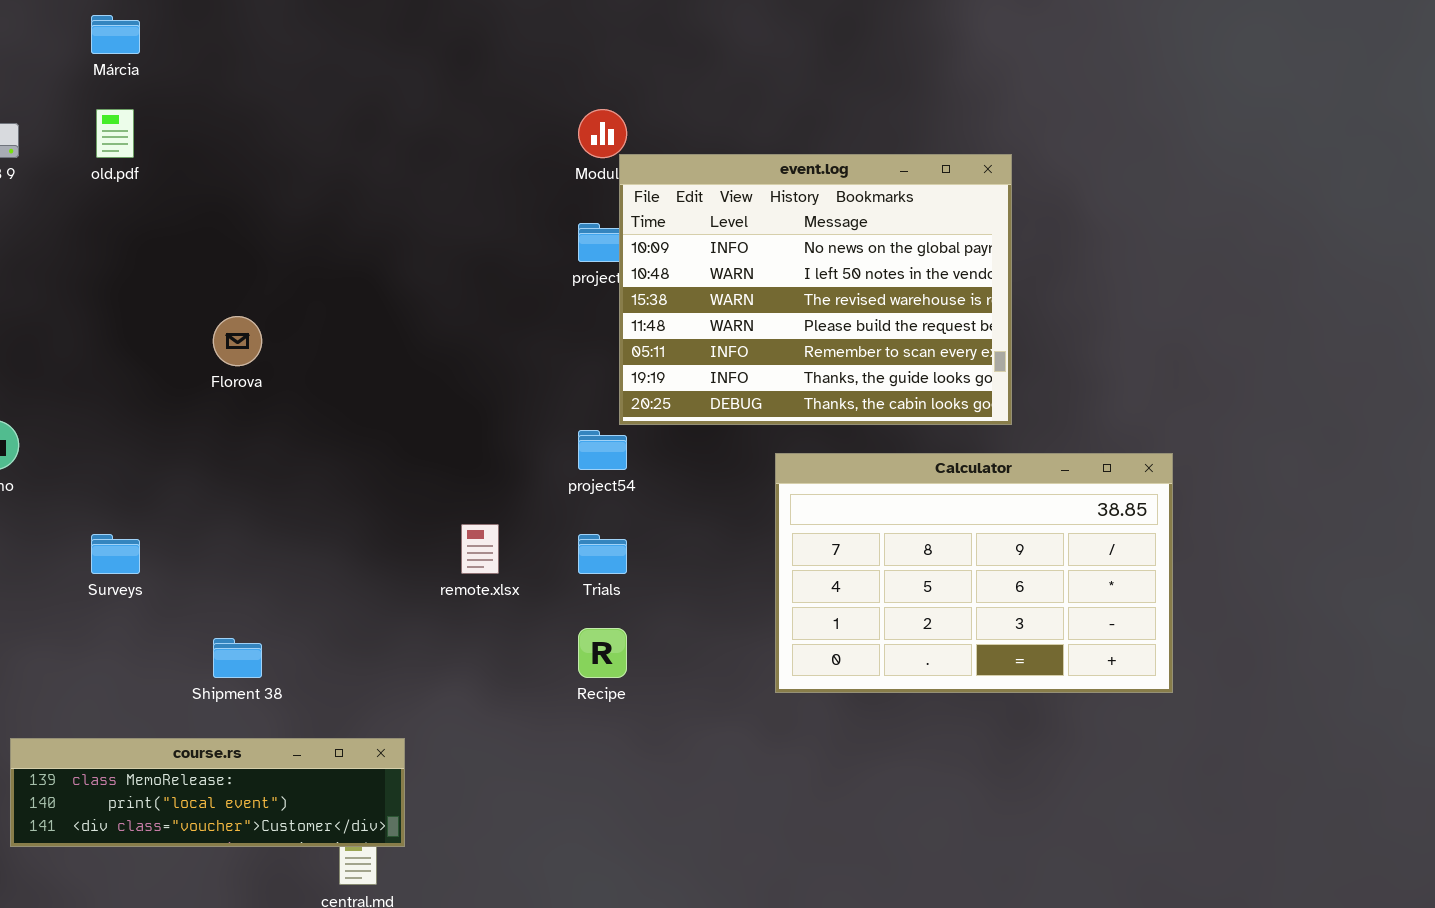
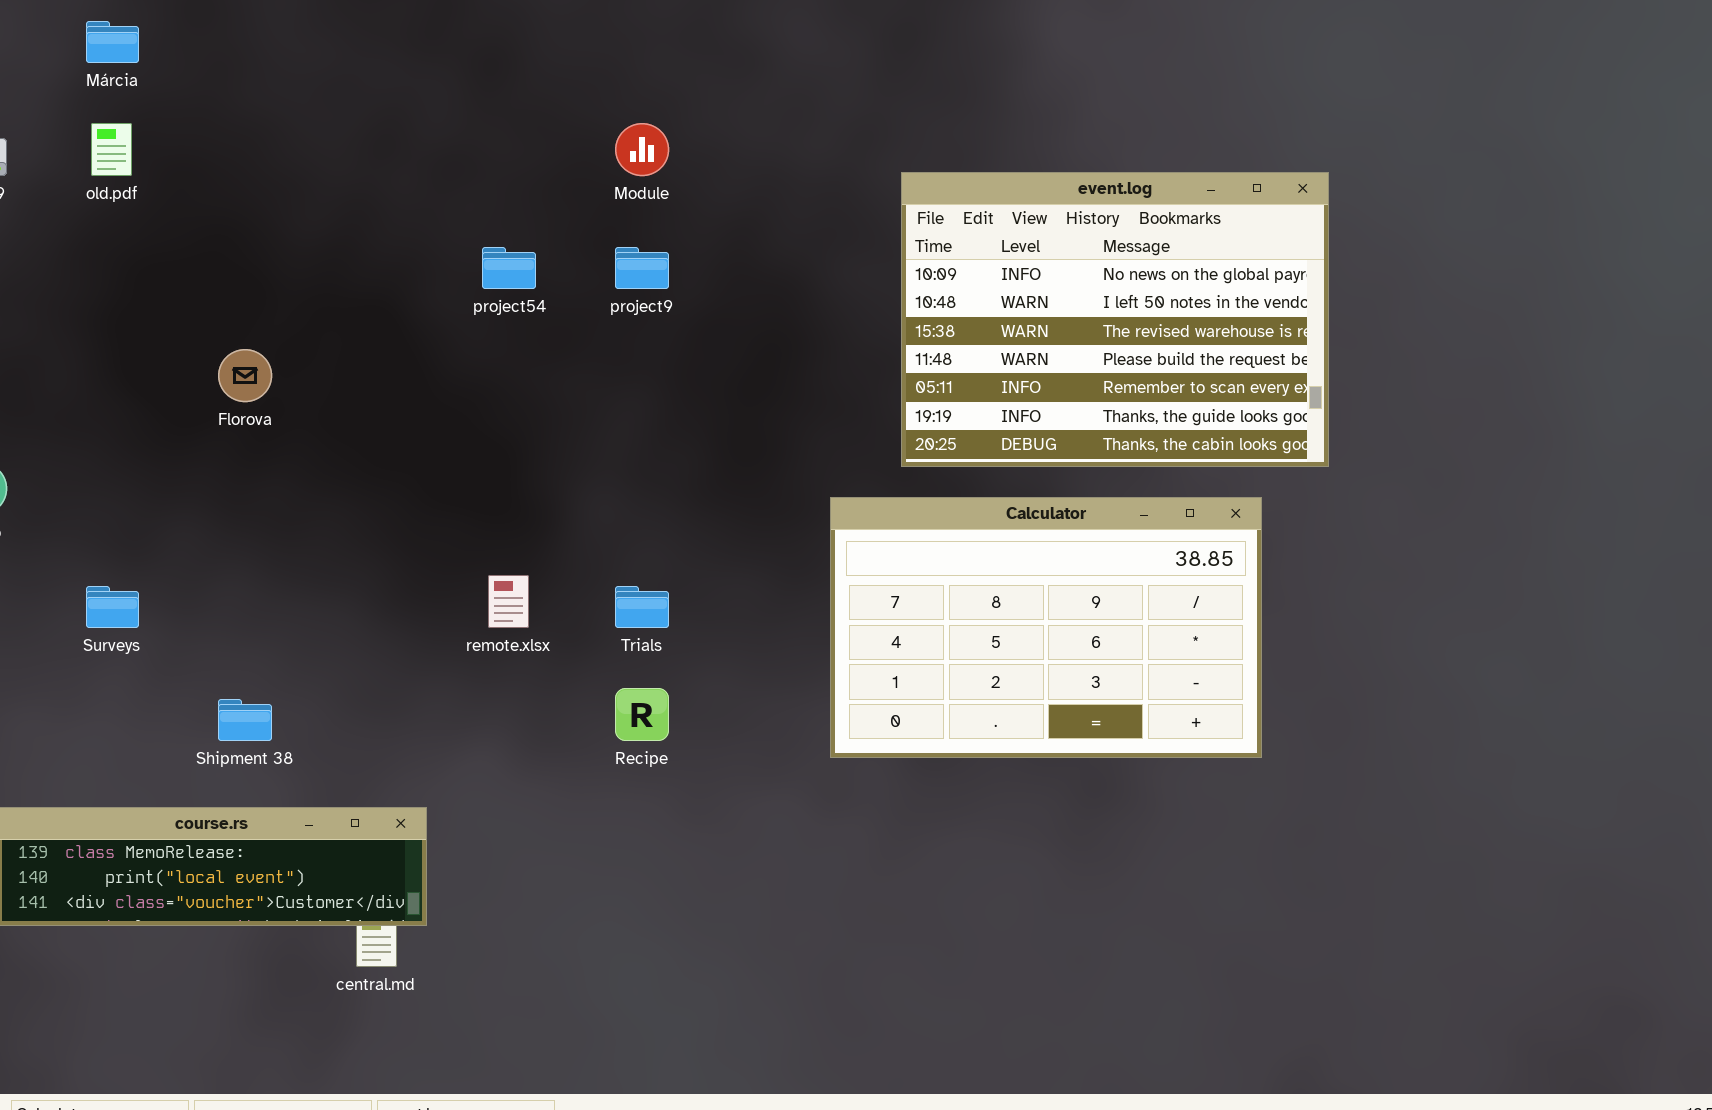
event.log: [619,154,1012,425] -> [901,172,1329,467], moved
project54: [578,430,627,470] -> [482,247,536,289], moved

